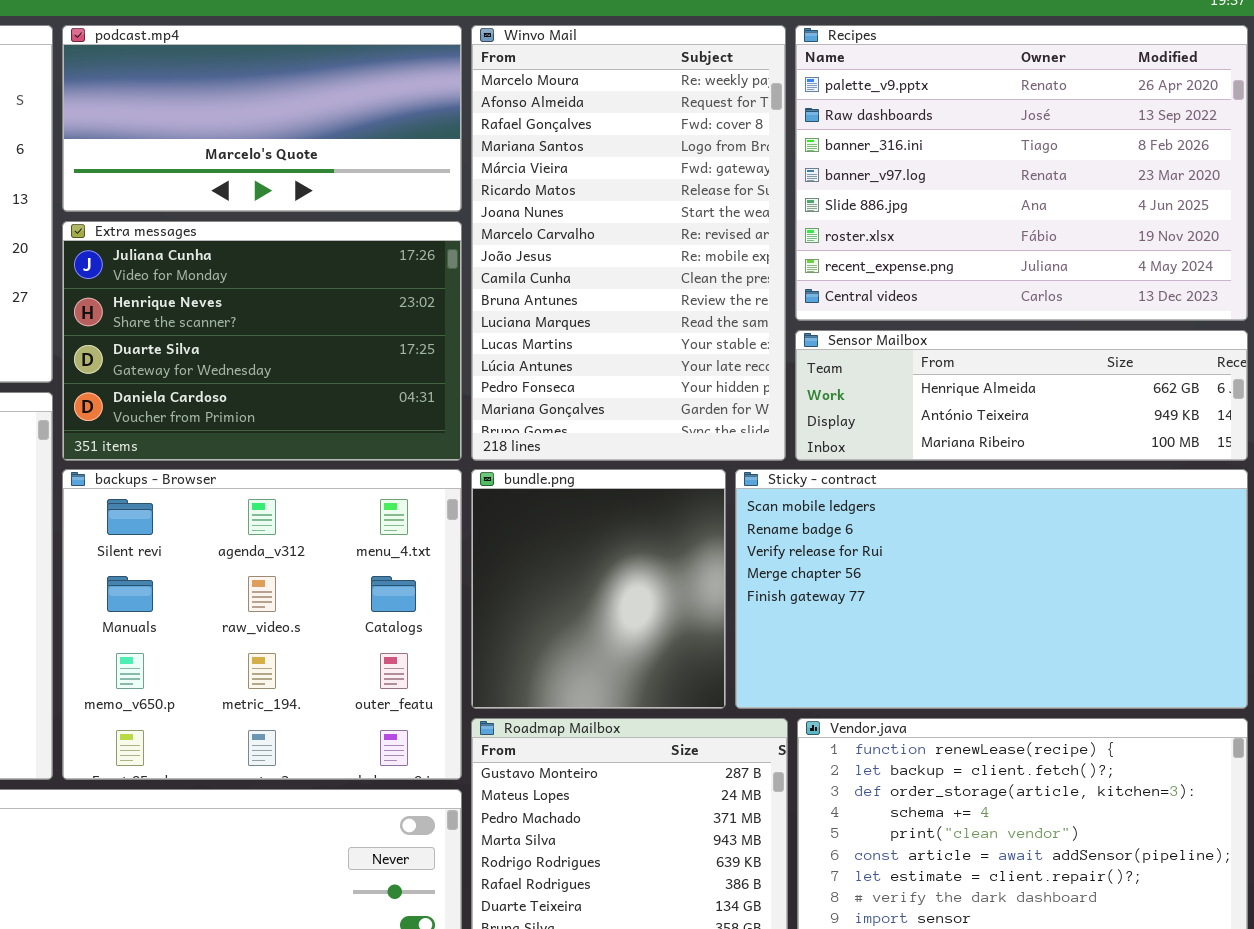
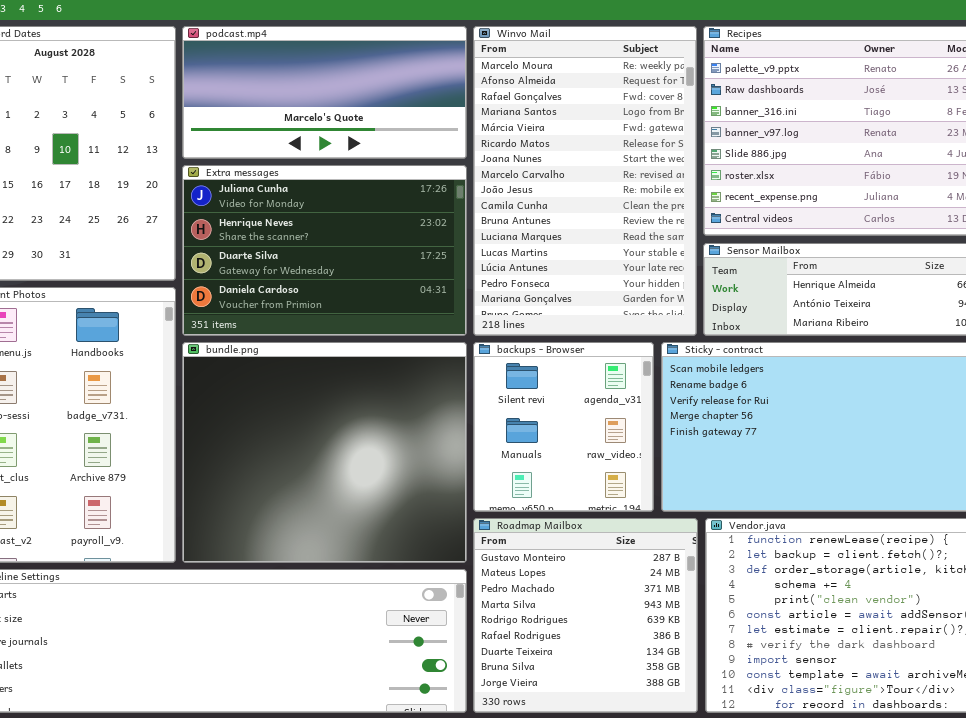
backups - Browser: [62,469,462,780] -> [473,342,654,512], moved, resized
bundle.png: [471,469,726,709] -> [182,342,467,563], moved, resized

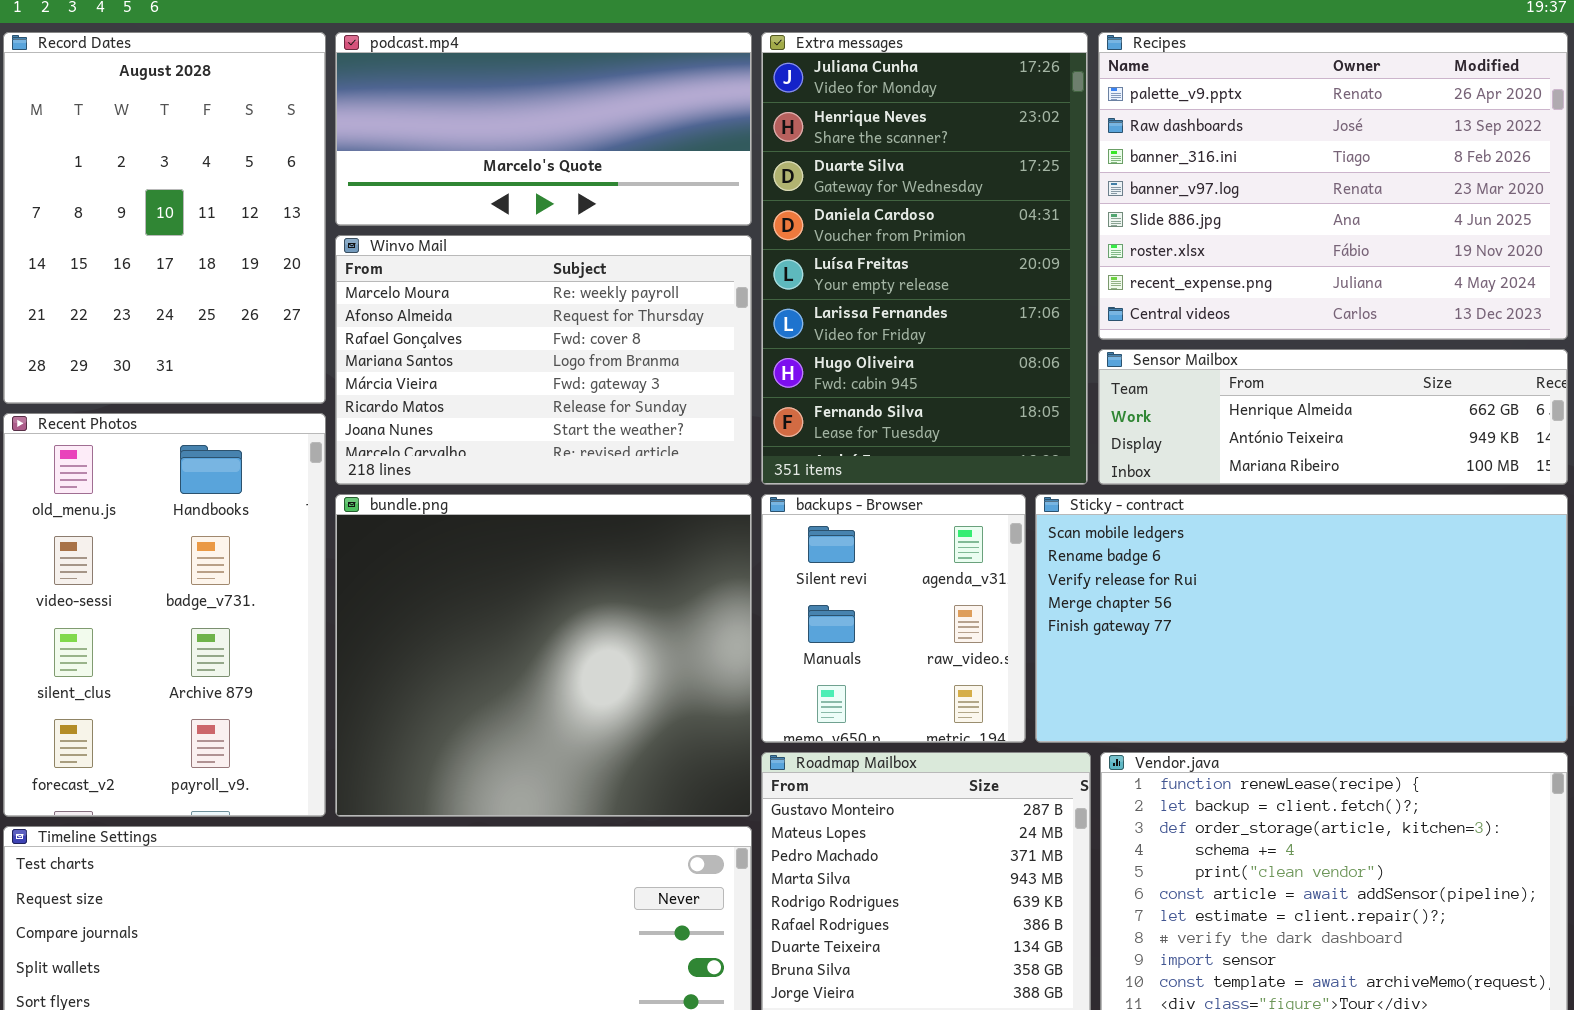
Winvo Mail: [473,26,697,336] -> [335,235,752,485], moved, resized
Extra messages: [182,165,467,336] -> [761,32,1088,485], moved, resized

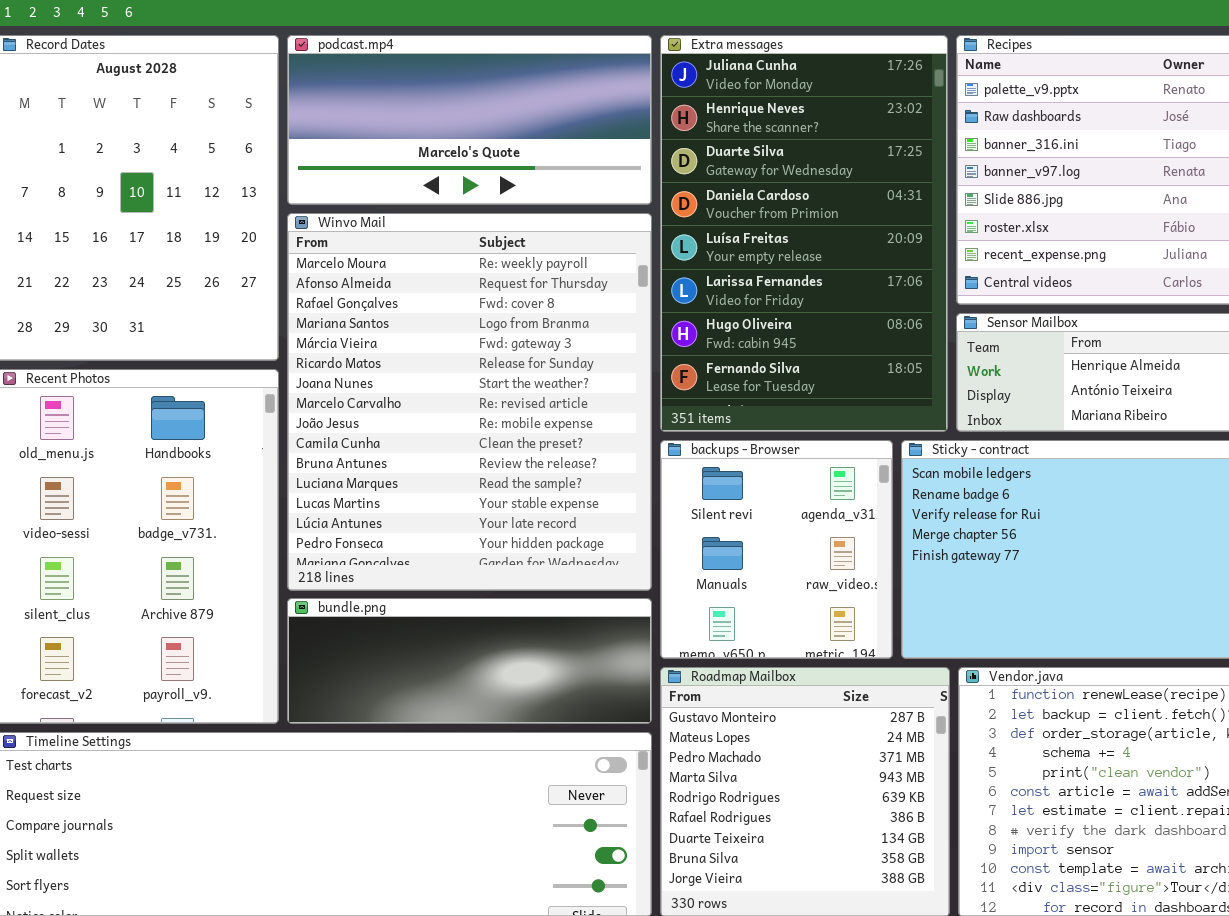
Winvo Mail: [335,235,752,485] -> [287,213,652,591], resized
bundle.png: [335,494,752,817] -> [287,598,652,724], resized

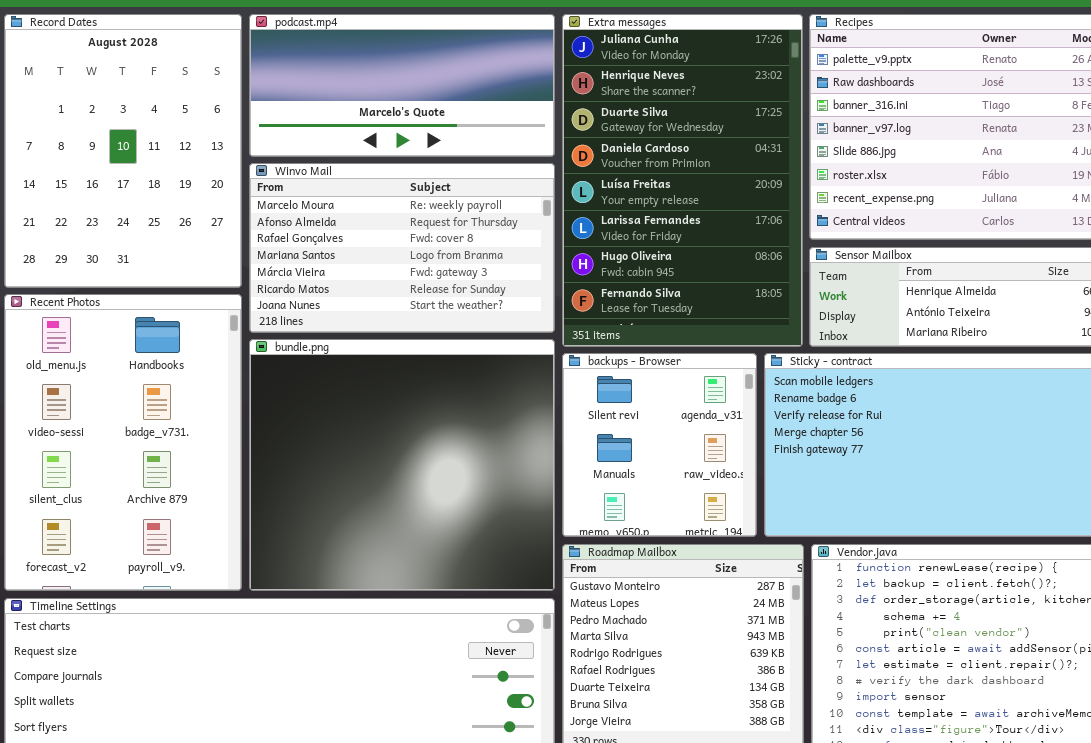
Winvo Mail: [287,213,652,591] -> [249,163,555,333], resized
bundle.png: [287,598,652,724] -> [249,339,555,591], resized

